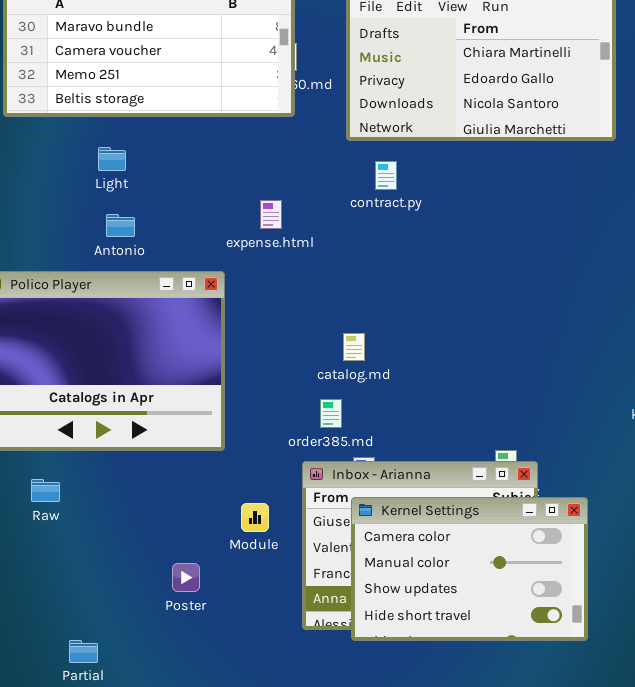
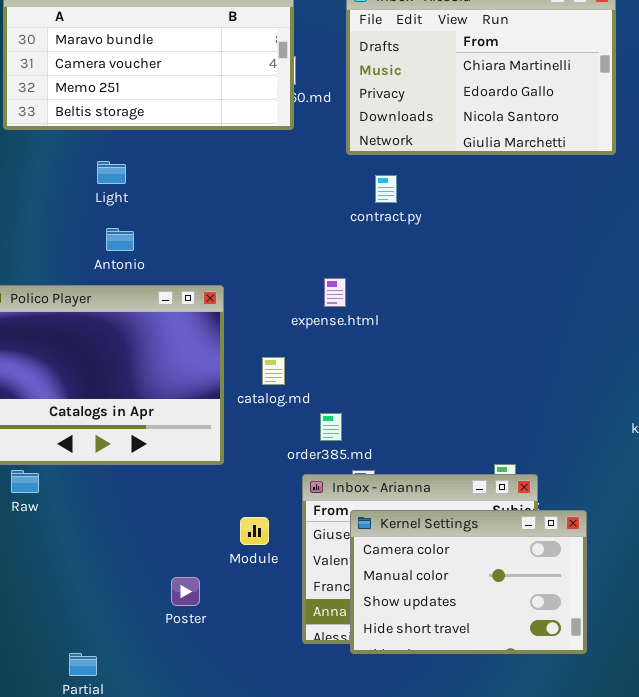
expense.html: [260,200,282,229] -> [324,278,346,307], moved
catalog.md: [343,333,365,361] -> [262,357,285,385], moved
Raw: [31,479,60,502] -> [11,470,39,493], moved

